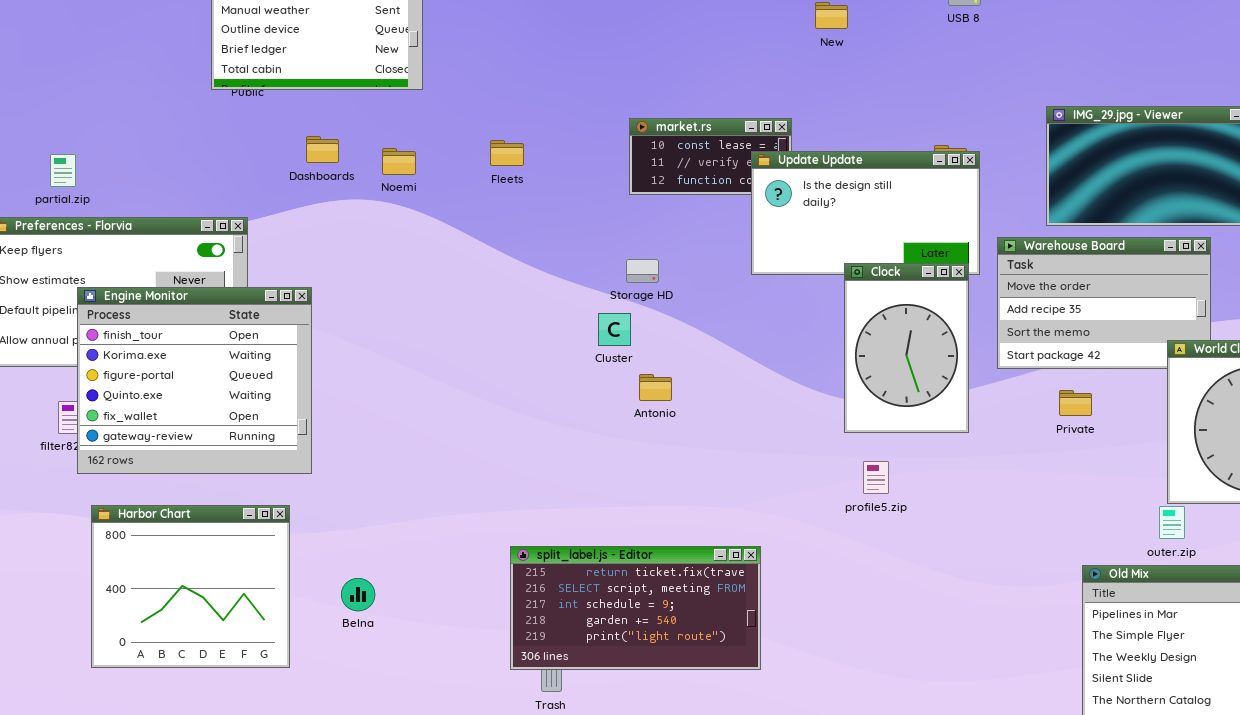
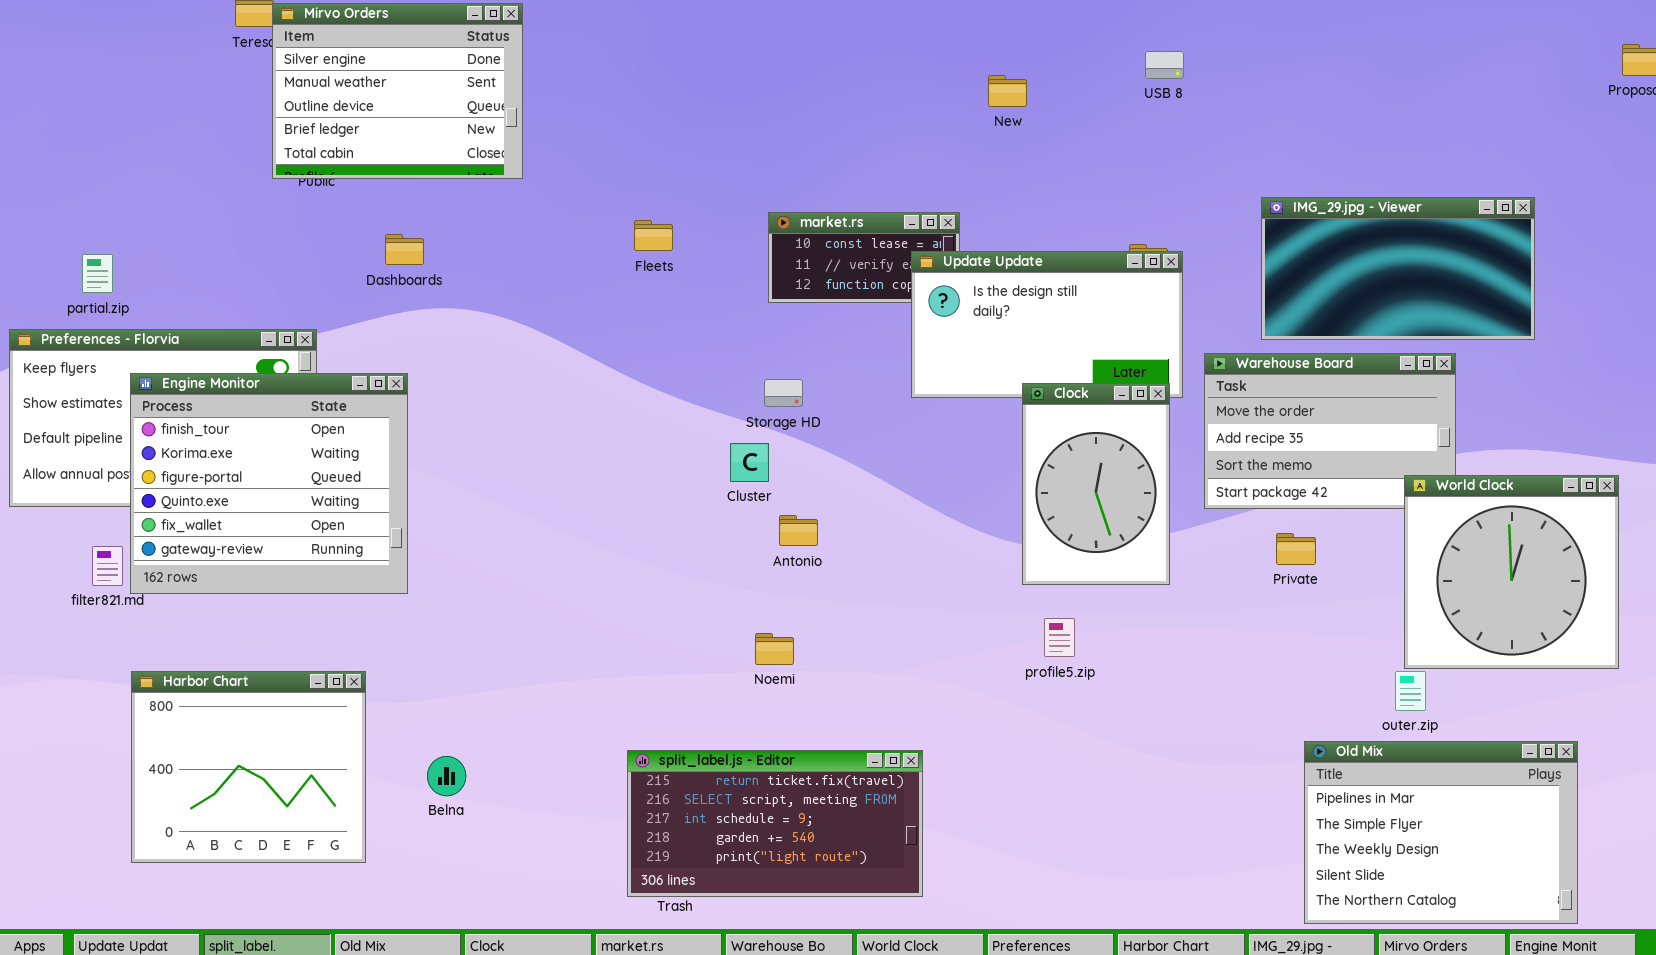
Fleets: [490,140,524,166] -> [634,220,673,251], moved
Noemi: [382,148,416,175] -> [755,633,794,665], moved
Engine Monitor: [77,287,312,474] -> [130,373,408,594], moved
split_label.js - Editor: [510,546,761,670] -> [627,750,923,897], moved

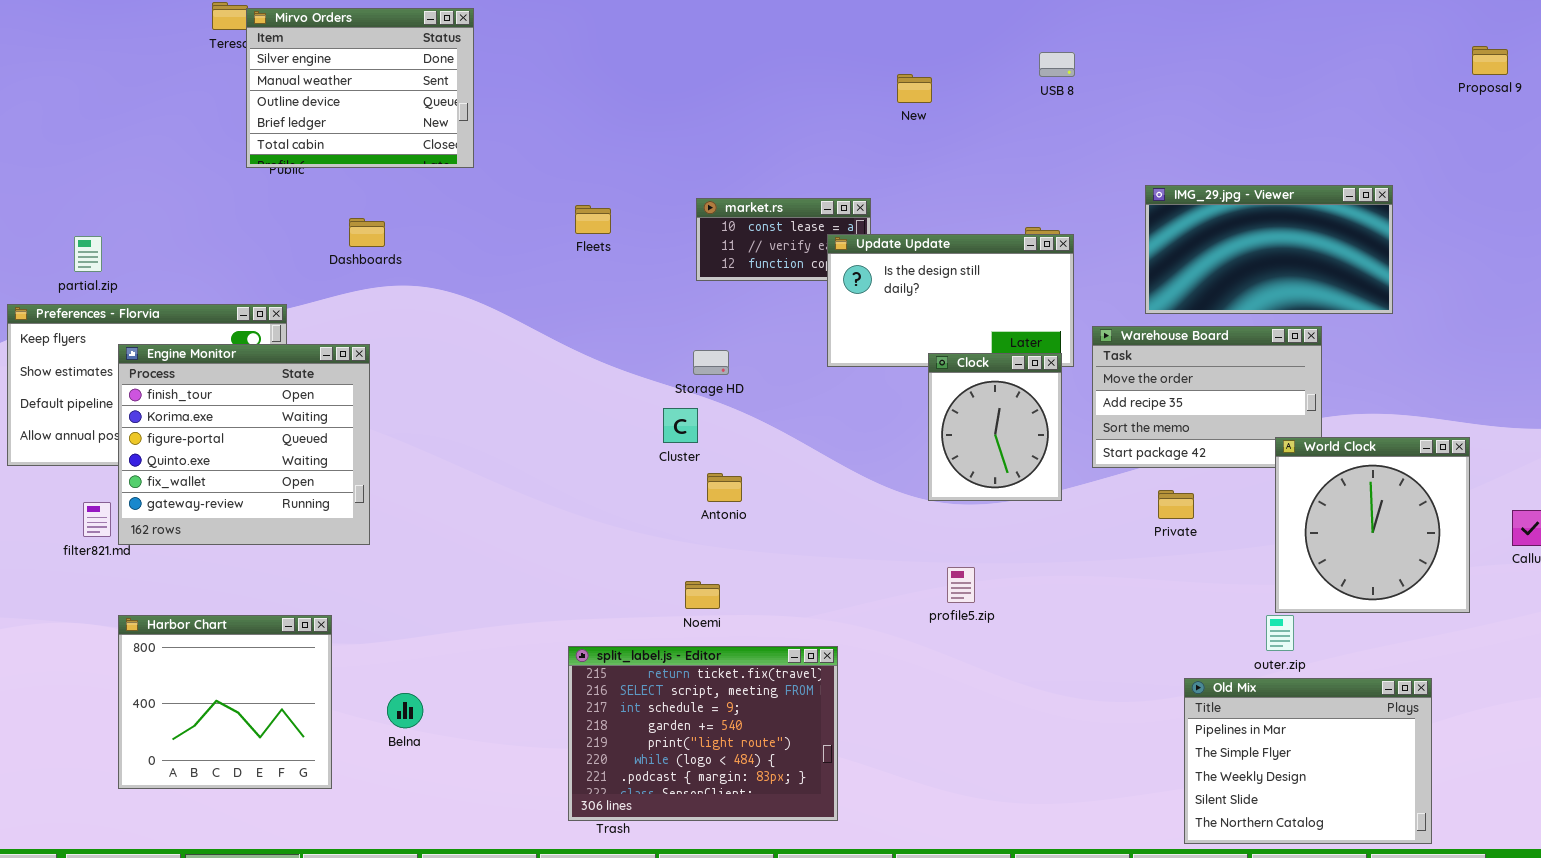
Clock: [1022,383,1170,585] -> [928,353,1062,501], resized
split_label.js - Editor: [627,750,923,897] -> [568,646,838,821], resized

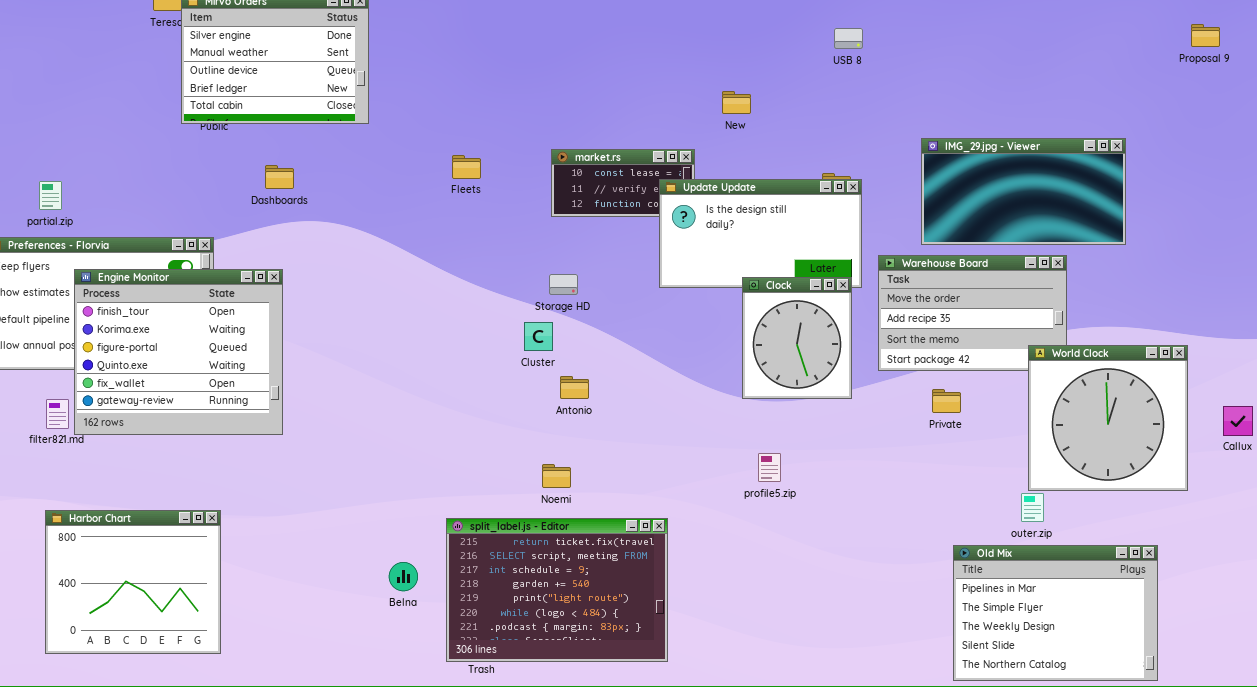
New: [897,74,932,103] -> [722,91,751,114], moved
Harbor Chart: [118,615,332,789] -> [45,510,221,654], moved
Belna: [387,693,423,728] -> [389,562,418,591], moved

